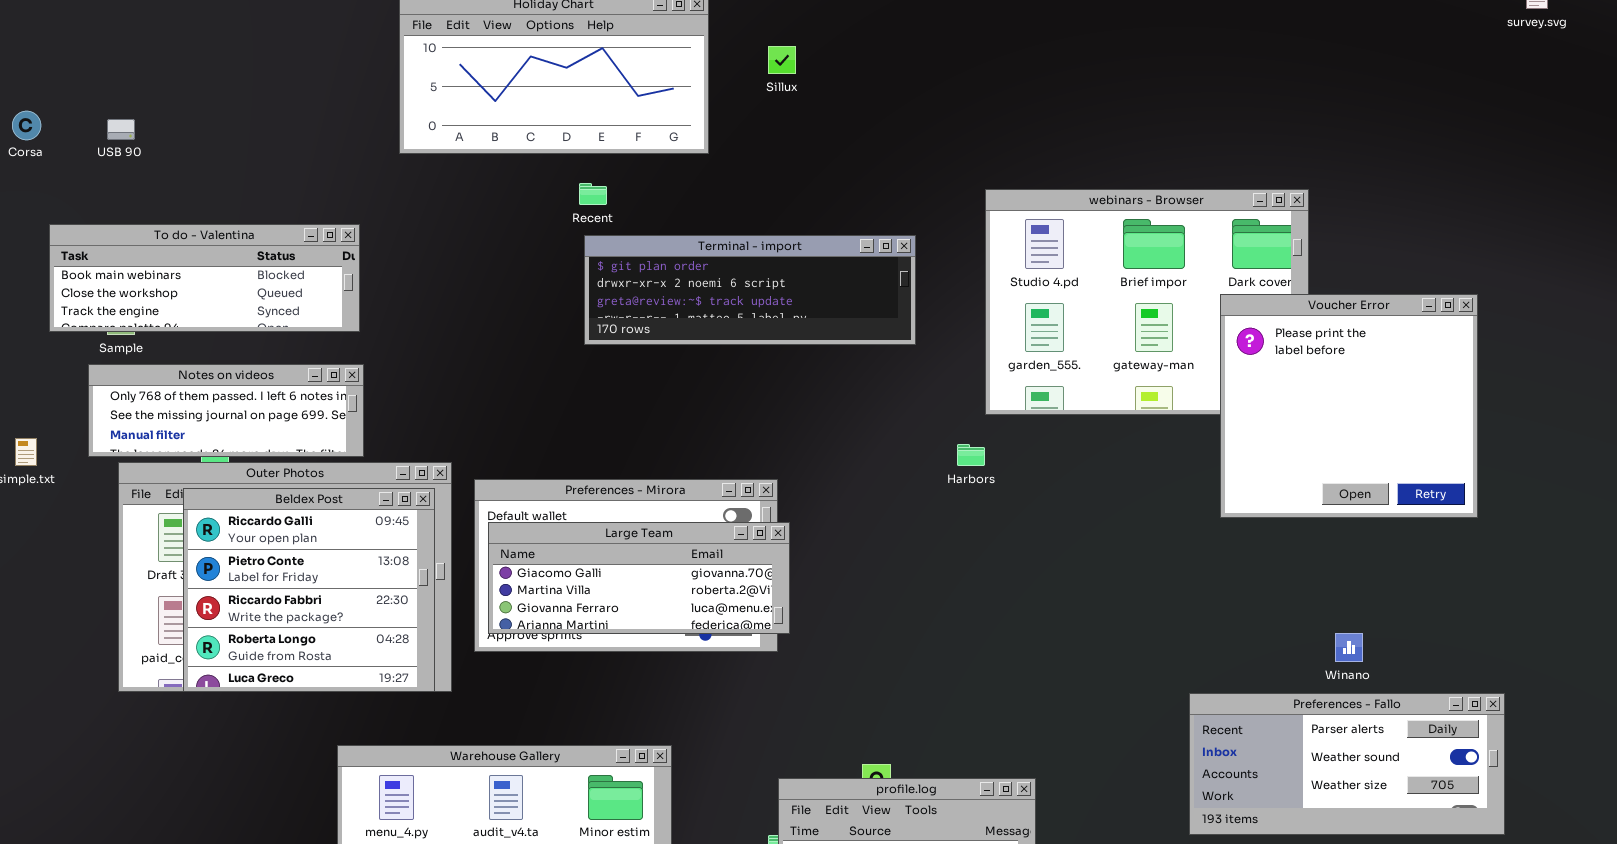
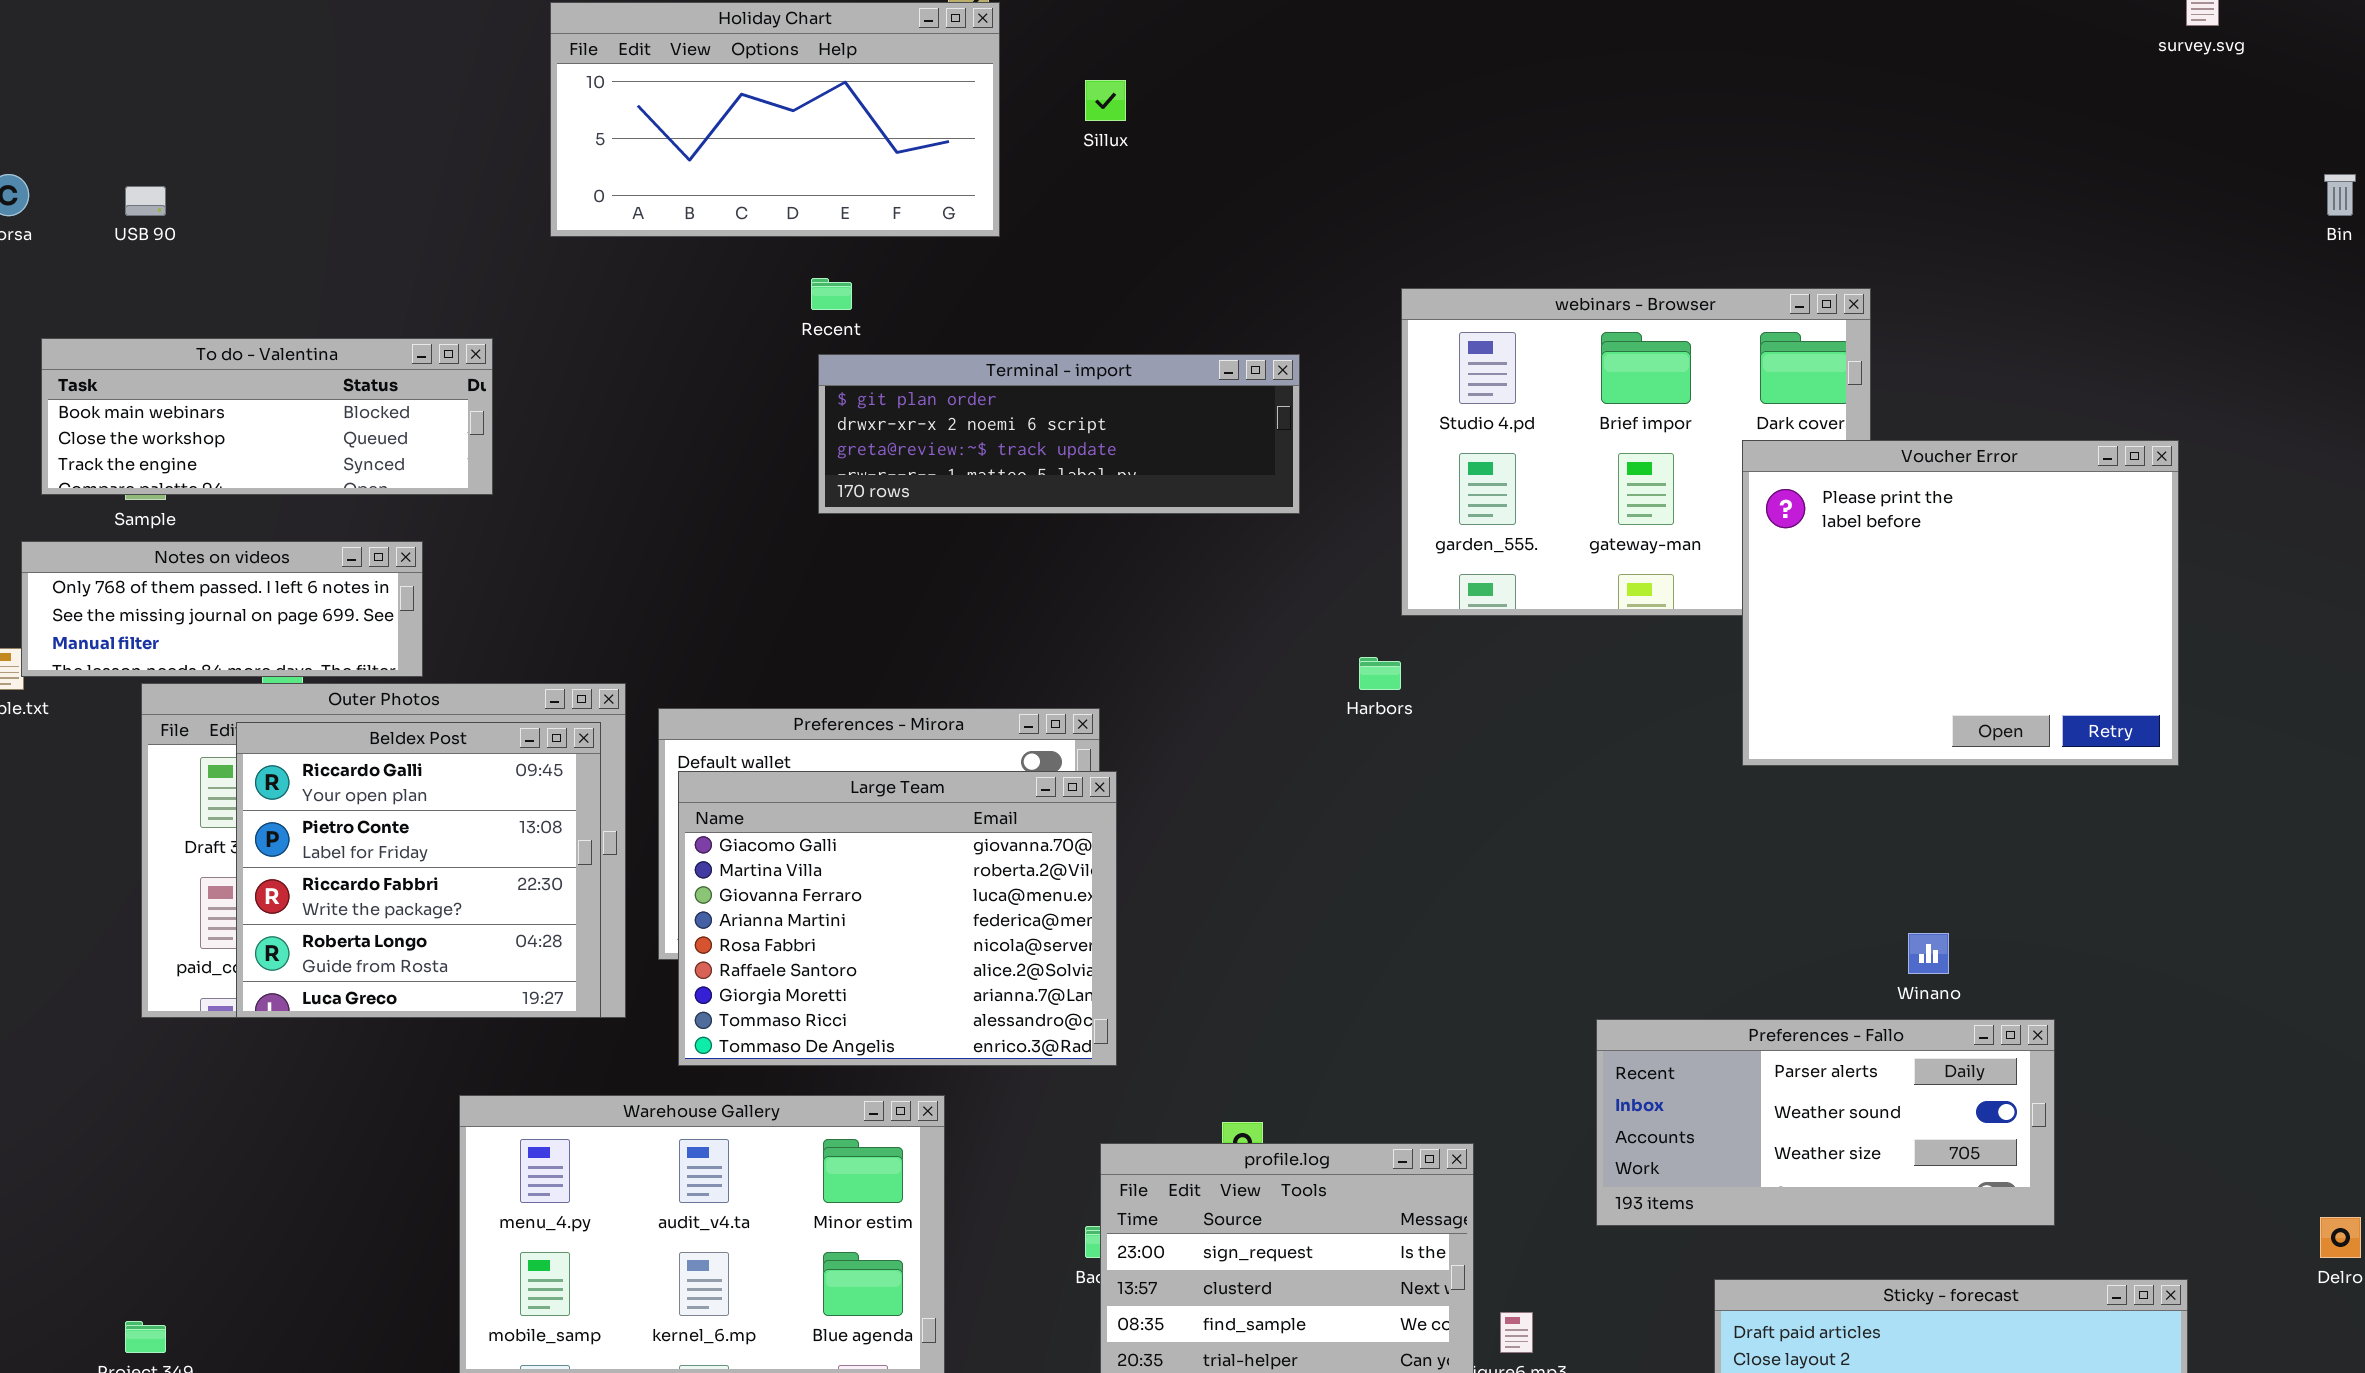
Voucher Error: [1220,294,1478,518] -> [1742,440,2179,766], resized
Notes on videos: [88,364,364,457] -> [21,541,423,677], moved
Large Team: [488,522,790,634] -> [678,771,1117,1066], resized
Preferences - Fallo: [1189,693,1505,835] -> [1596,1019,2055,1226], moved

